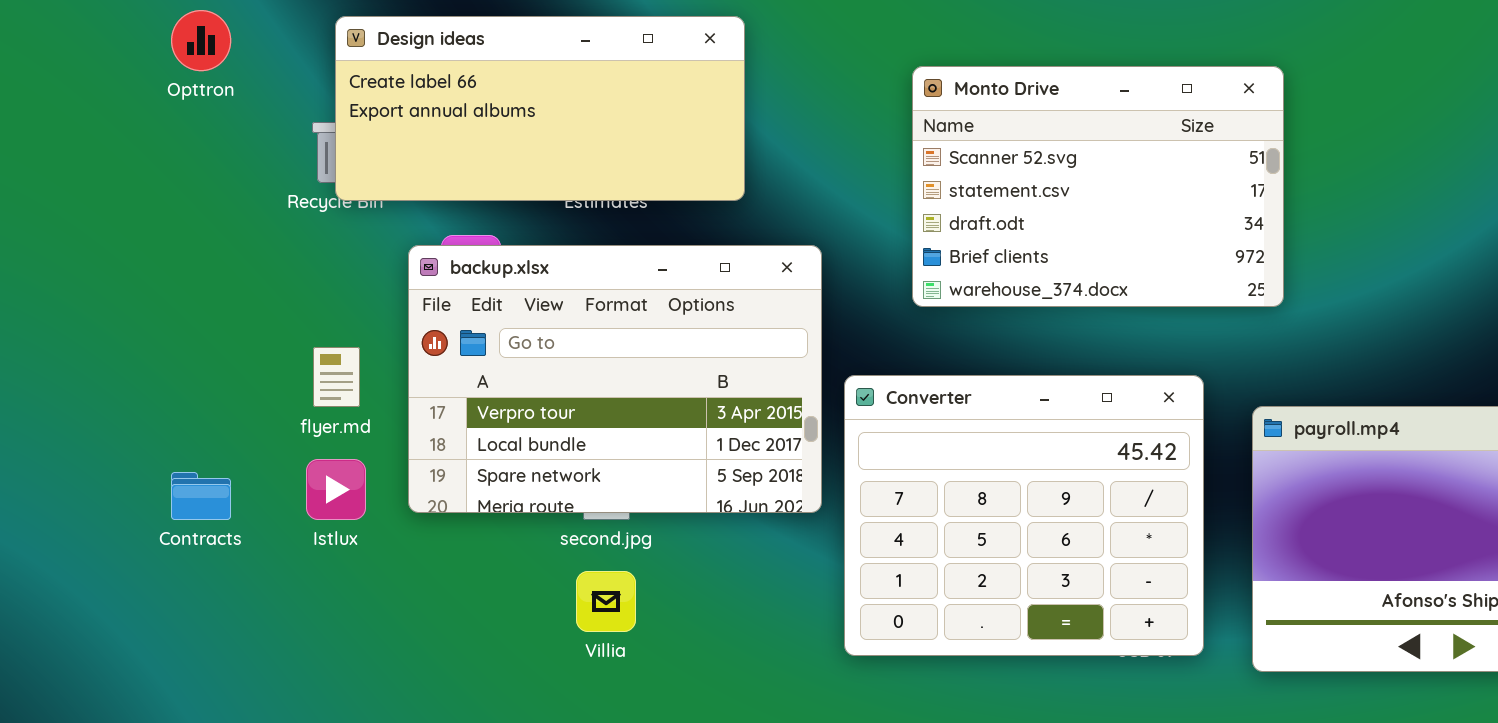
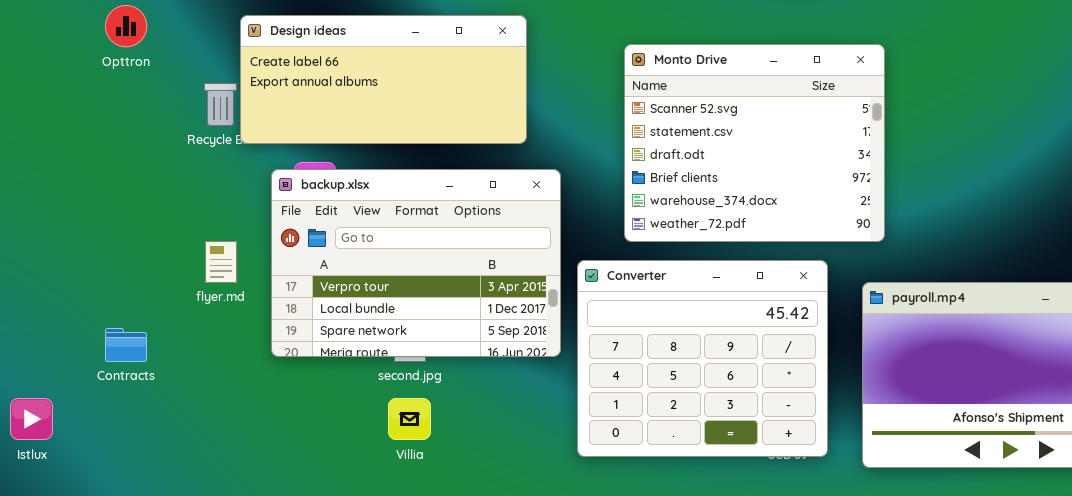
Design ideas: [335,16,745,201] -> [240,15,527,144], moved
Monto Drive: [912,66,1284,307] -> [624,44,885,242], resized
Istlux: [306,459,366,520] -> [10,398,53,440], moved

